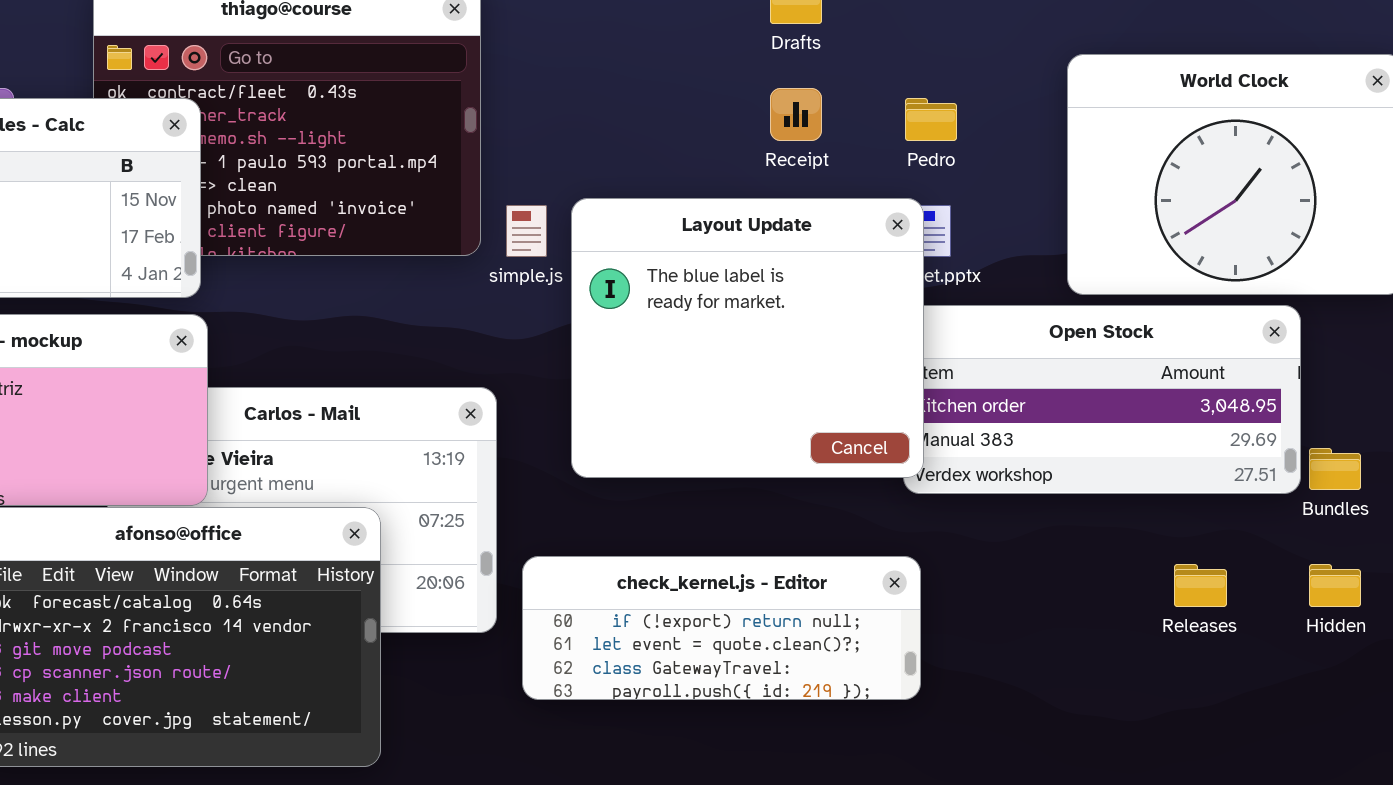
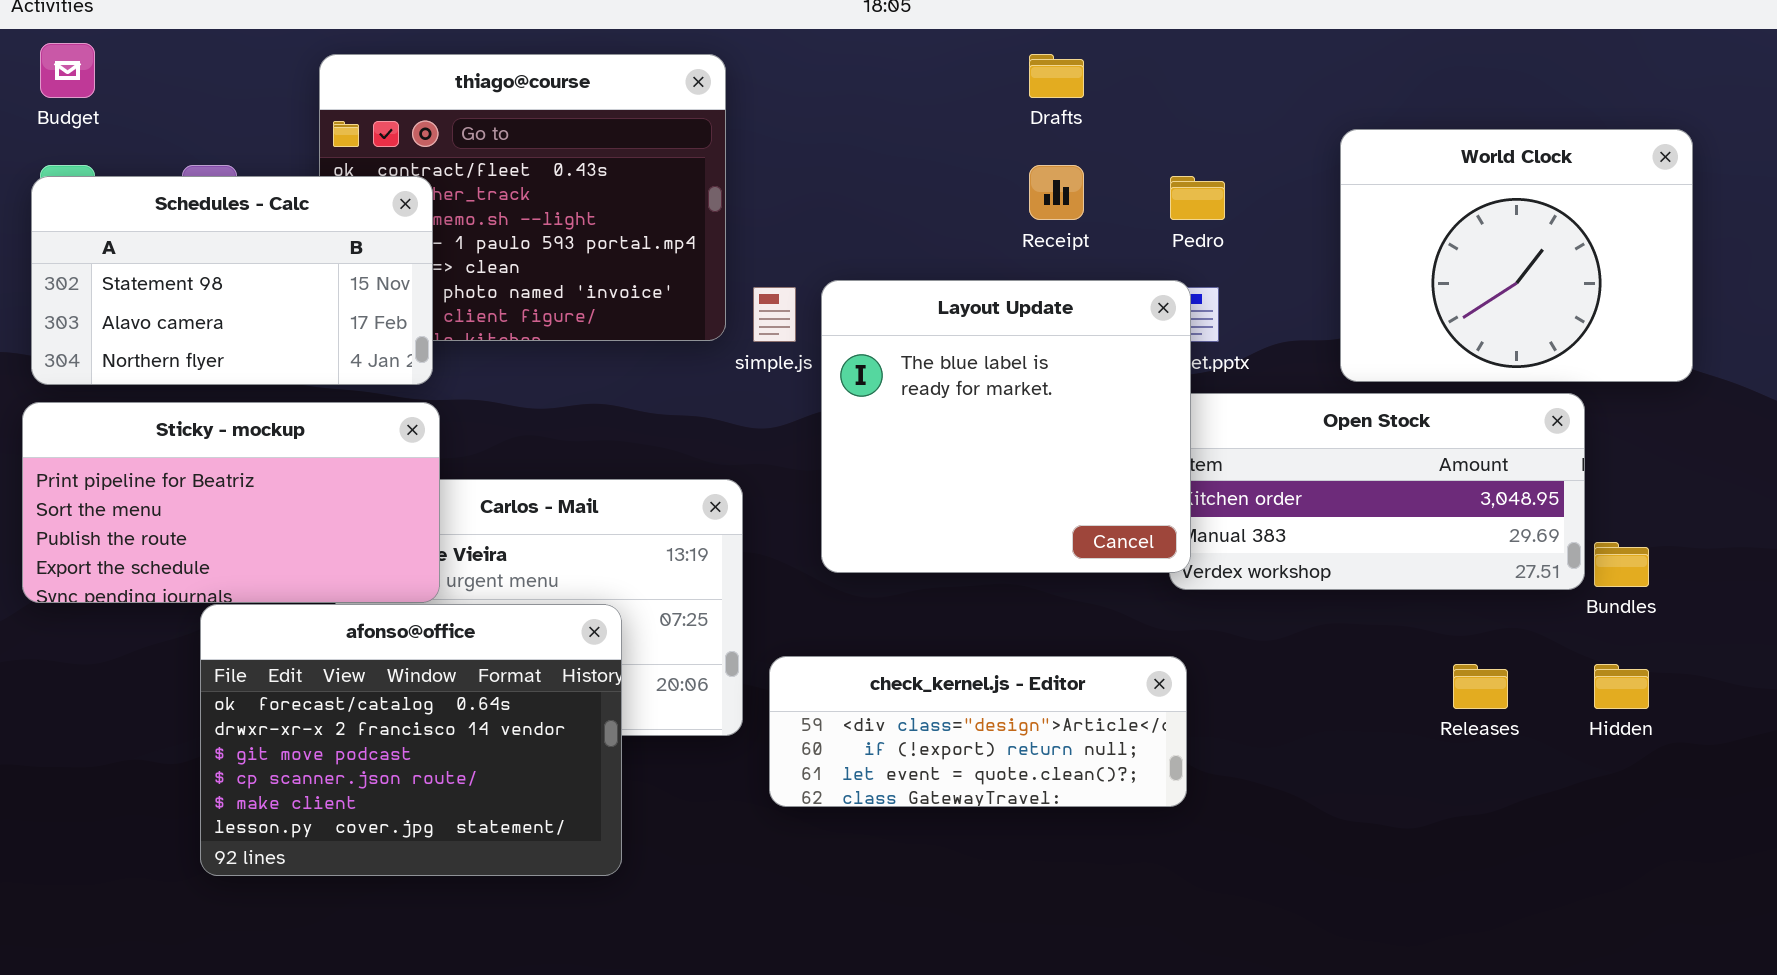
check_kernel.js - Editor: [522,556,921,700] -> [769,656,1187,807], scrolled up 1 row

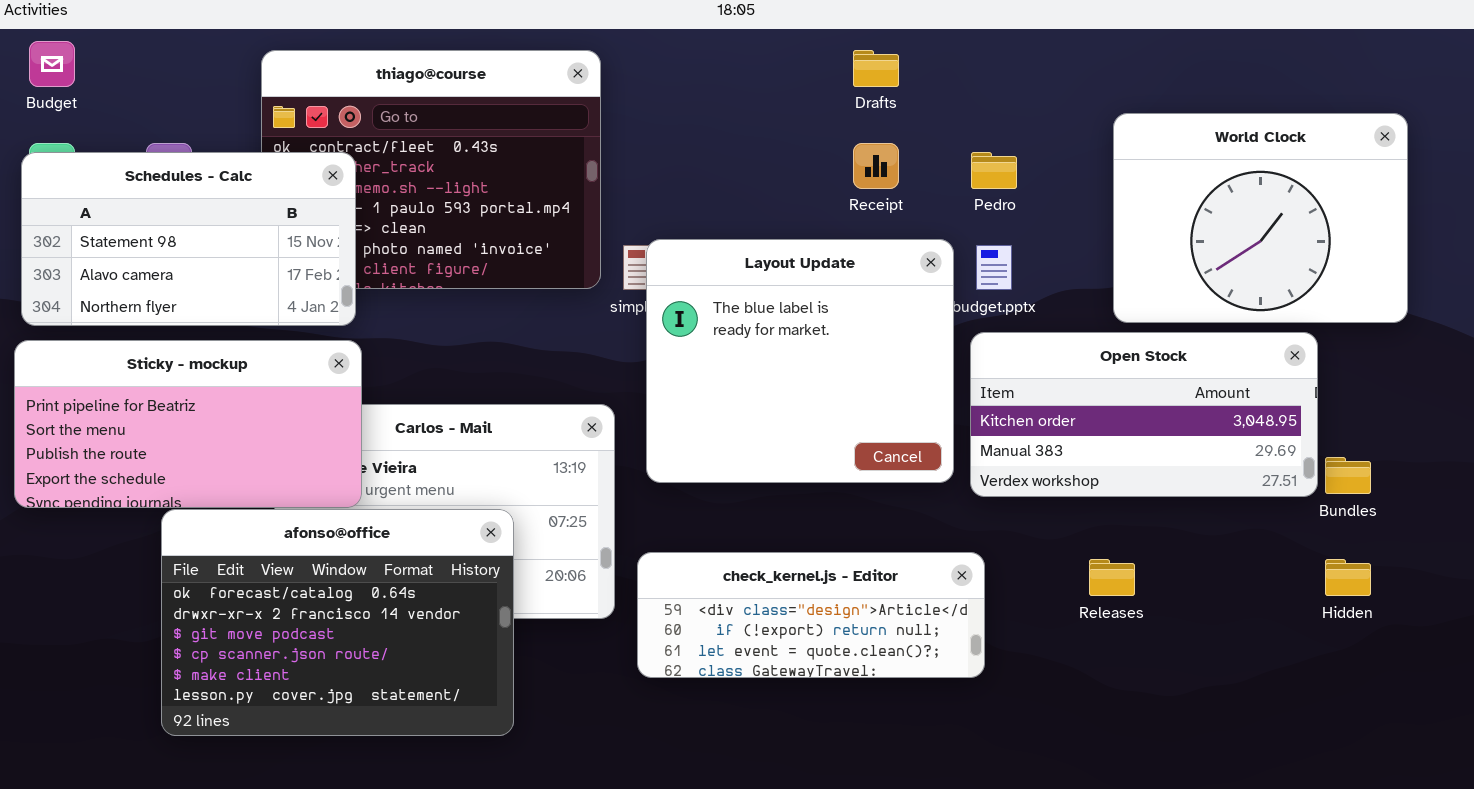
Layout Update: [821,280,1191,573] -> [646,239,954,483], moved
Releases: [1453,664,1508,709] -> [1089,559,1135,596], moved

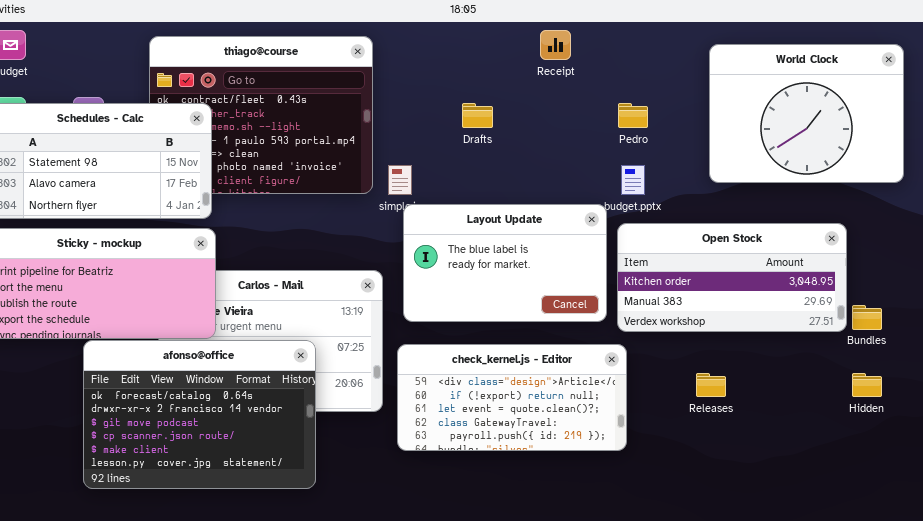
Drafts: [853,50,899,87] -> [462,103,493,128], moved
World Clock: [1113,113,1408,323] -> [709,44,904,183], moved
Receipt: [853,143,899,189] -> [540,30,571,60], moved
Layout Update: [646,239,954,483] -> [403,204,607,322], resized
check_kernel.js - Editor: [637,552,985,678] -> [397,344,627,451], resized

